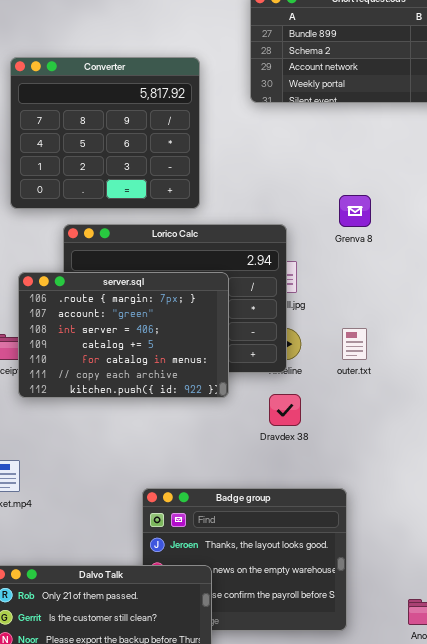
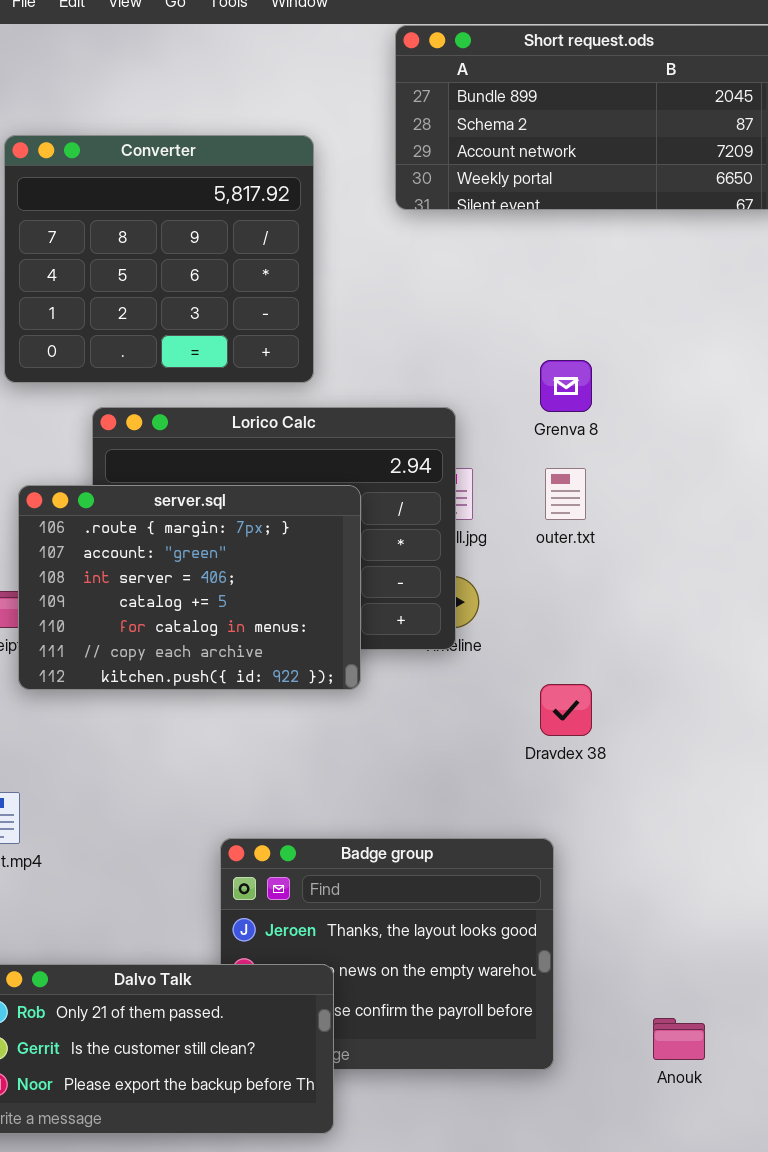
outer.txt: [342,328,367,360] -> [545,468,586,520], moved
Dravdex 38: [269,394,301,426] -> [540,684,592,736], moved

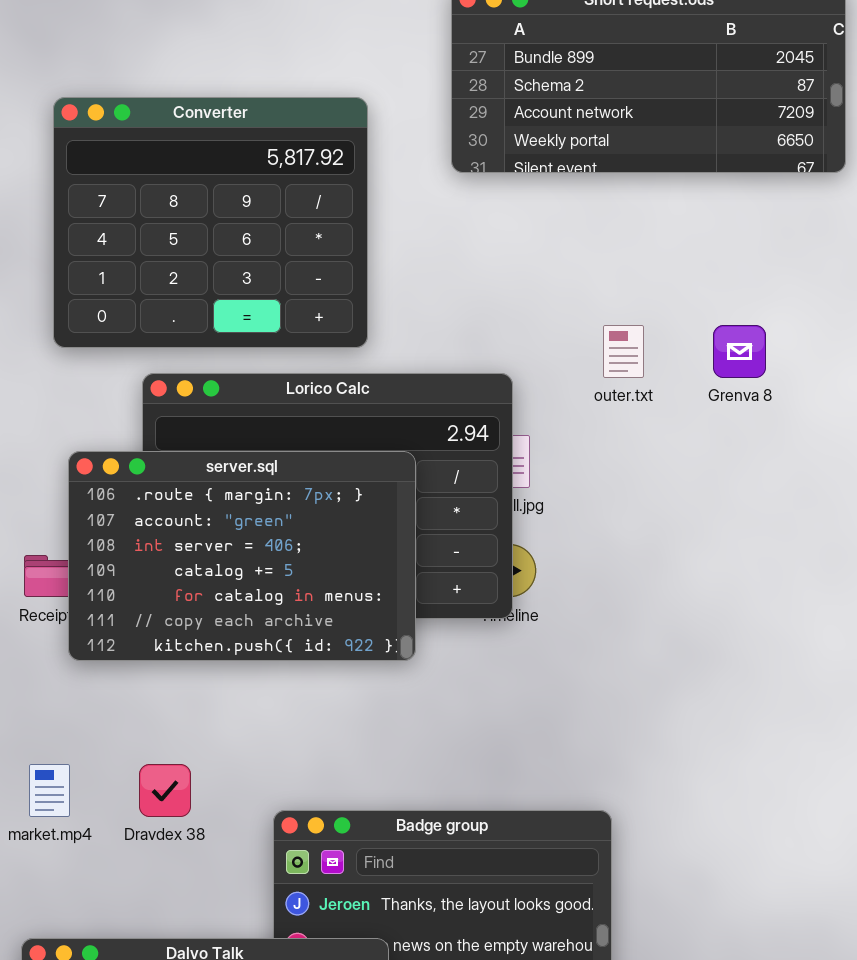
Grenva 8: [540,360,592,412] -> [713,325,766,378], moved
outer.txt: [545,468,586,520] -> [603,325,644,378], moved
Dravdex 38: [540,684,592,736] -> [139,764,191,817], moved

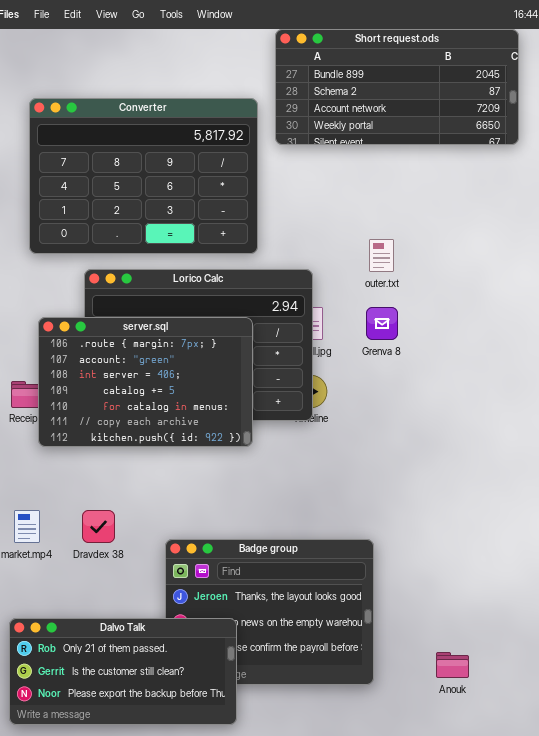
Converter: [53,97,368,348] -> [29,98,258,254], resized
Grenva 8: [713,325,766,378] -> [366,307,398,340], moved

